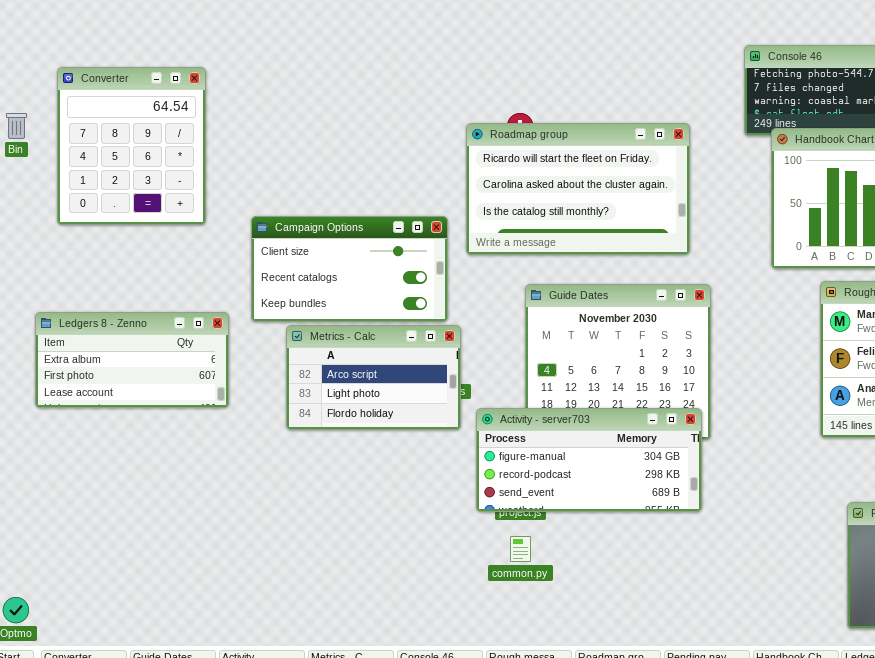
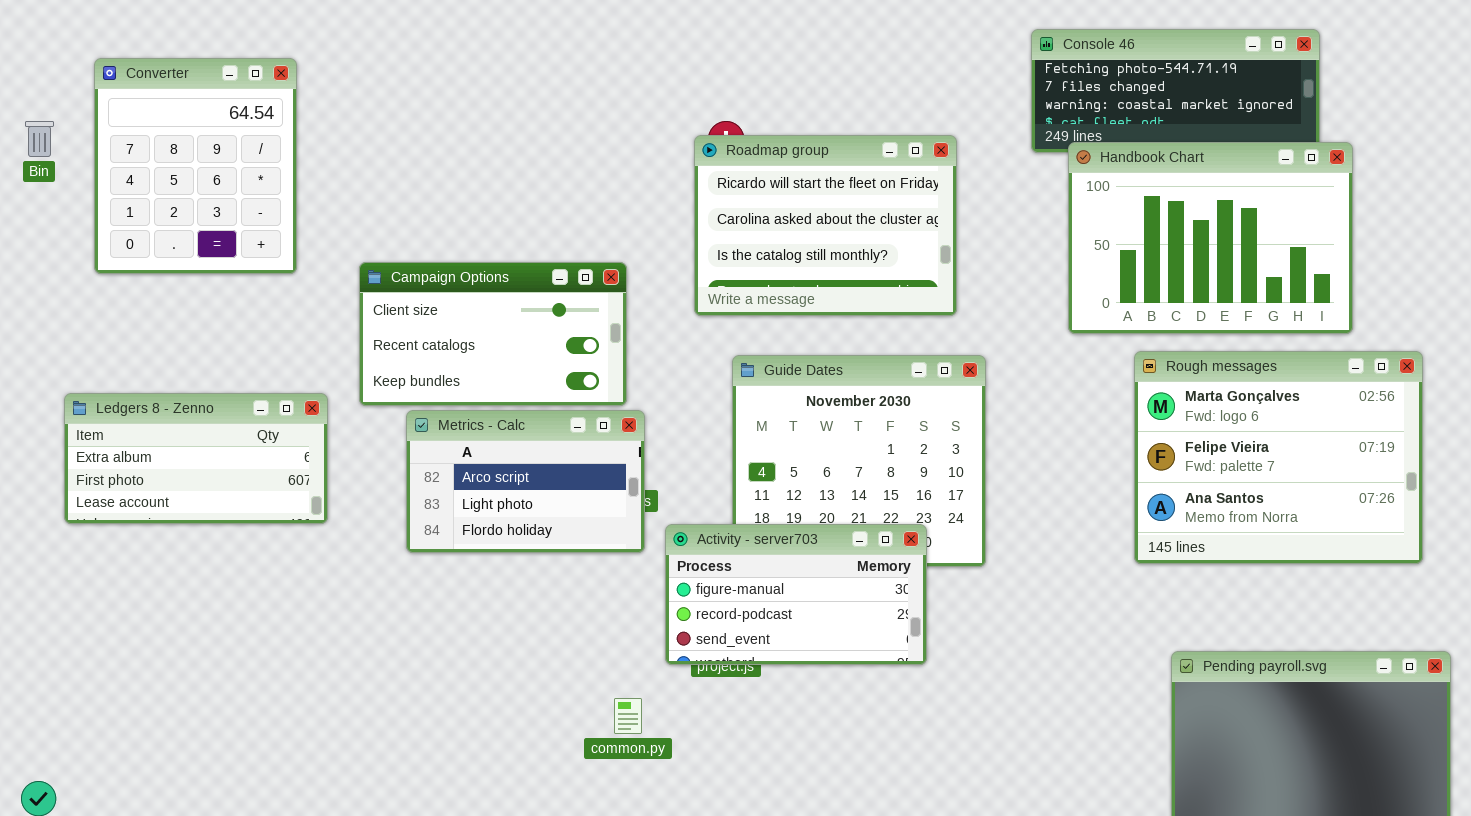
Roadmap group: [466,123,690,255] -> [694,135,957,316], resized
Activity - server703: [476,408,702,512] -> [665,524,927,665], resized
common.py: [510,536,531,562] -> [614,698,642,734], moved

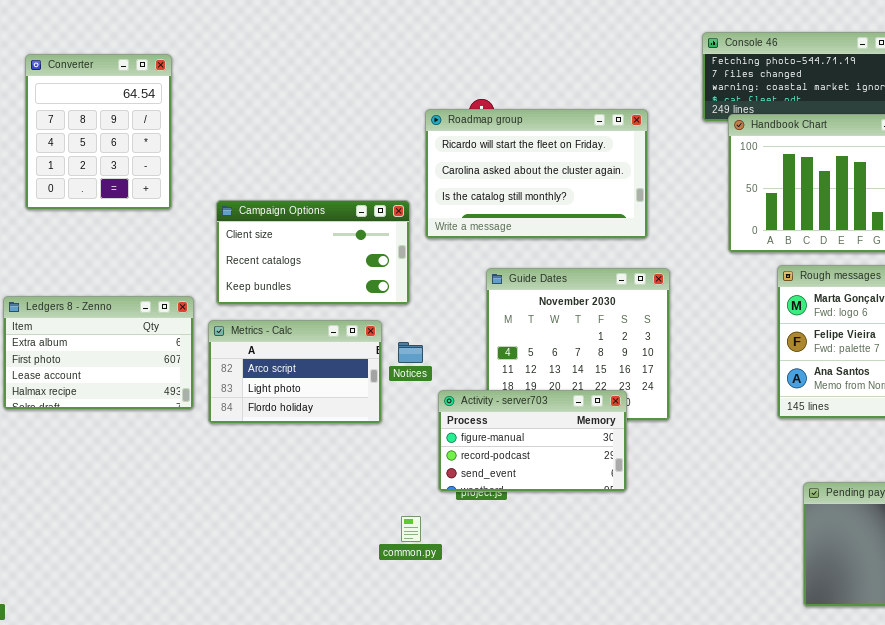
Roadmap group: [694,135,957,316] -> [425,109,648,239], resized
Ledgers 8 - Zenno: [64,393,328,524] -> [3,296,194,410], resized
Metrics - Calc: [406,410,645,553] -> [208,320,382,424], moved

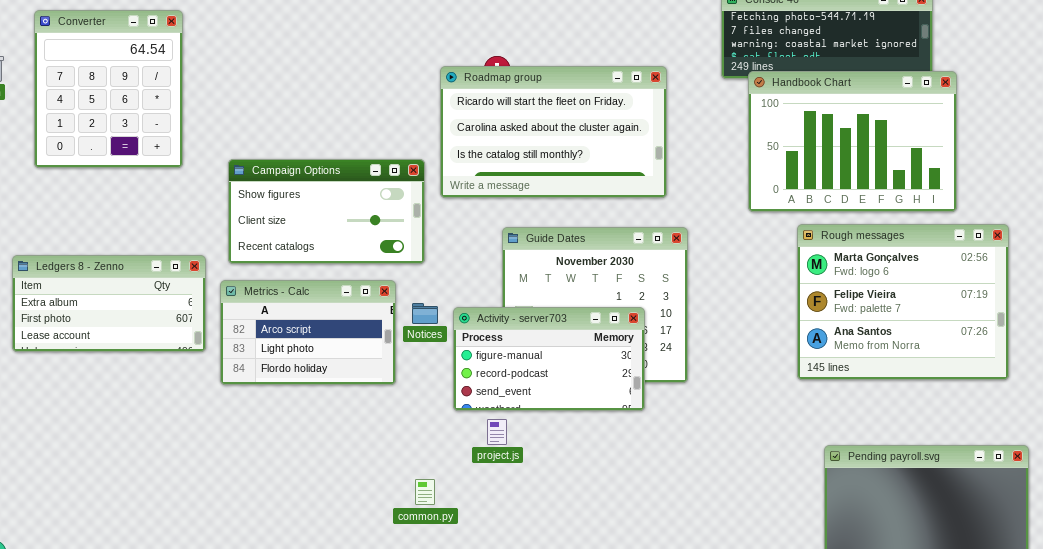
Campaign Options: [216,200,410,305] -> [228,159,425,264], scrolled up 1 row
Ledgers 8 - Zenno: [3,296,194,410] -> [12,255,206,352], resized
Activity - server703: [438,390,627,492] -> [453,307,645,411], moved

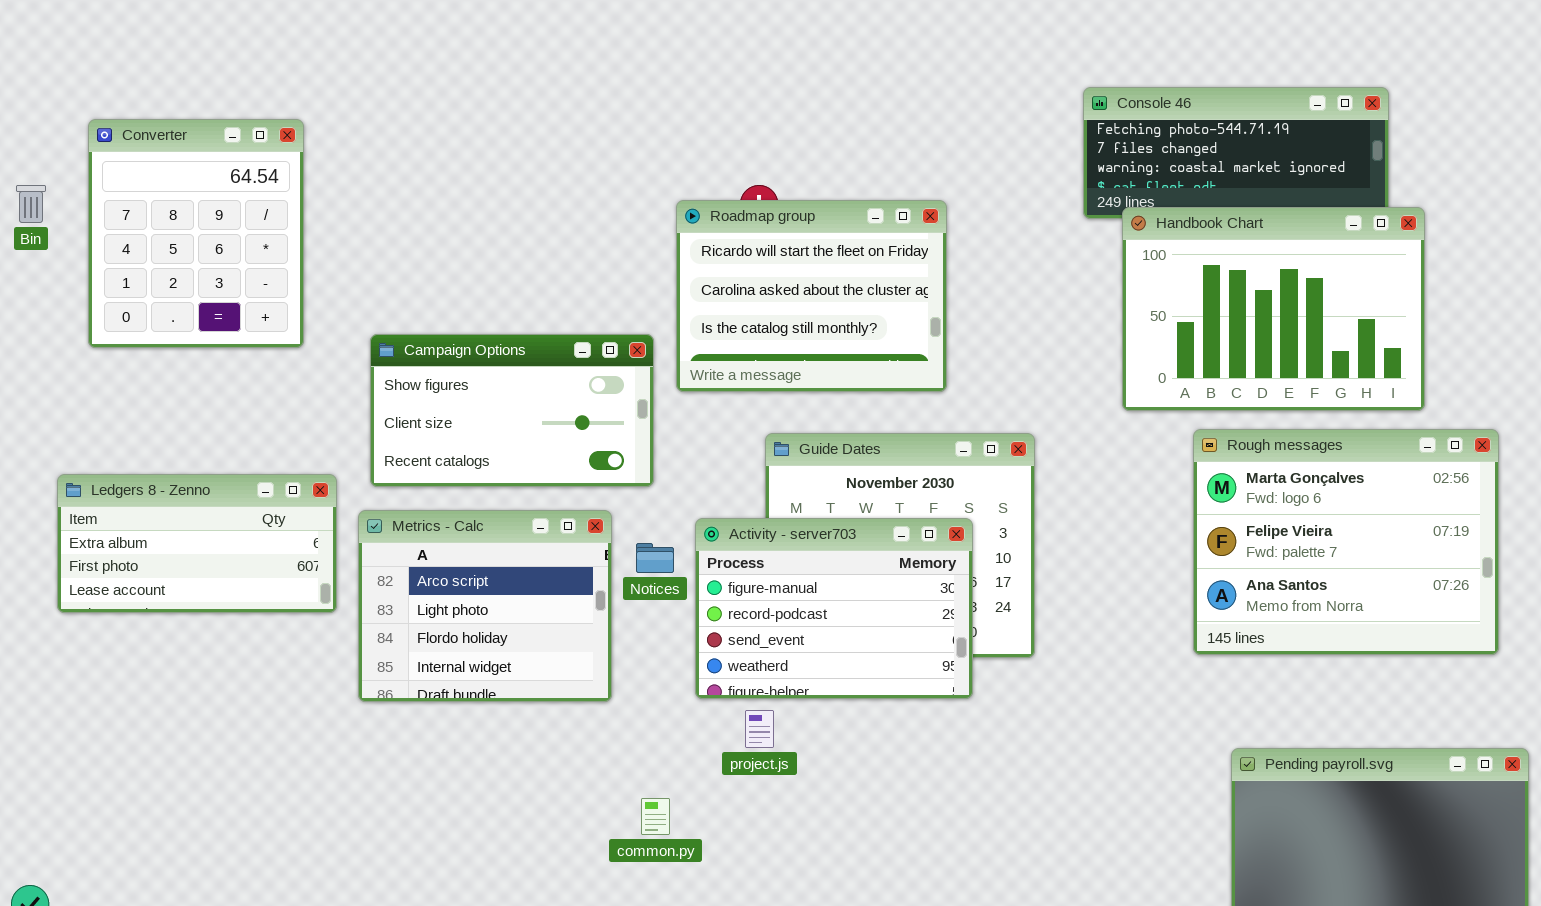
Roadmap group: [440,66,667,198] -> [676,200,947,392], resized
Metrics - Calc: [220,280,396,385] -> [358,510,612,702], resized
Activity - server703: [453,307,645,411] -> [695,518,973,699], resized

